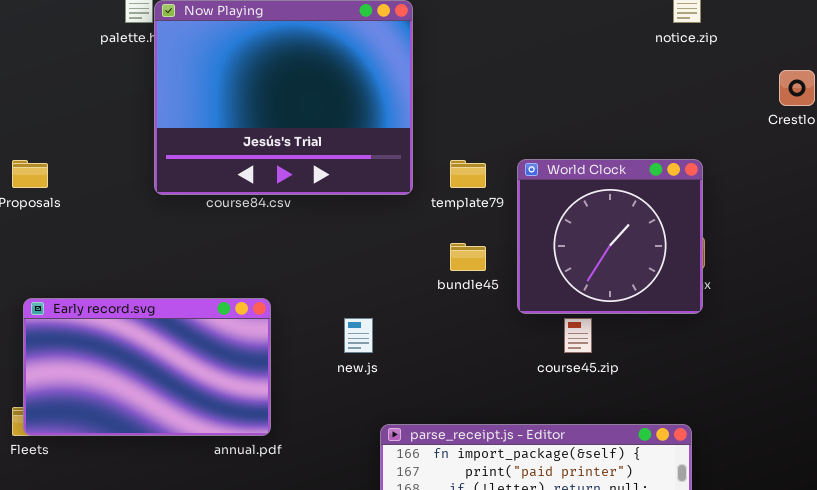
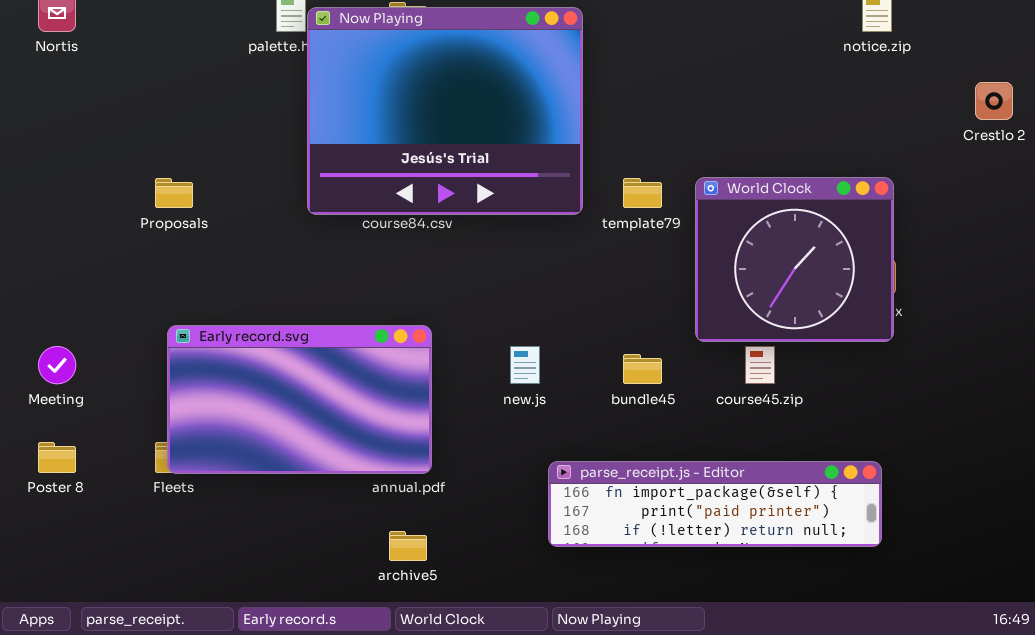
bundle45: [450,243,486,271] -> [623,354,662,384], moved

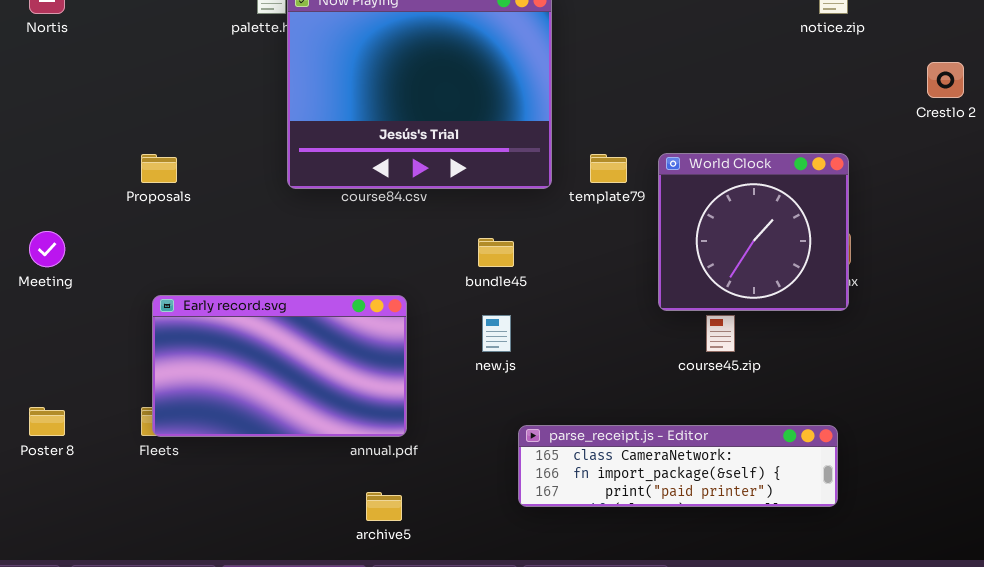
Meeting: [38,346,76,384] -> [29,231,65,267], moved
bundle45: [623,354,662,384] -> [478,238,514,267], moved
parse_receipt.js - Editor: [548,461,882,547] -> [518,425,838,507], scrolled up 1 row

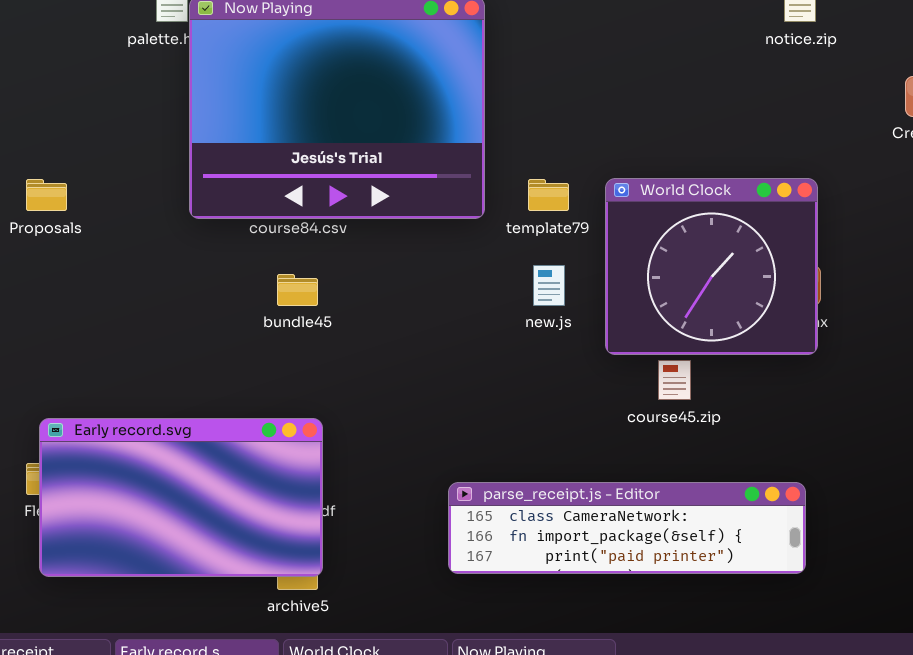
bundle45: [478,238,514,267] -> [277,274,318,306], moved
Early record.svg: [152,295,407,437] -> [39,418,323,577], moved
new.js: [482,315,511,352] -> [533,265,565,306], moved

